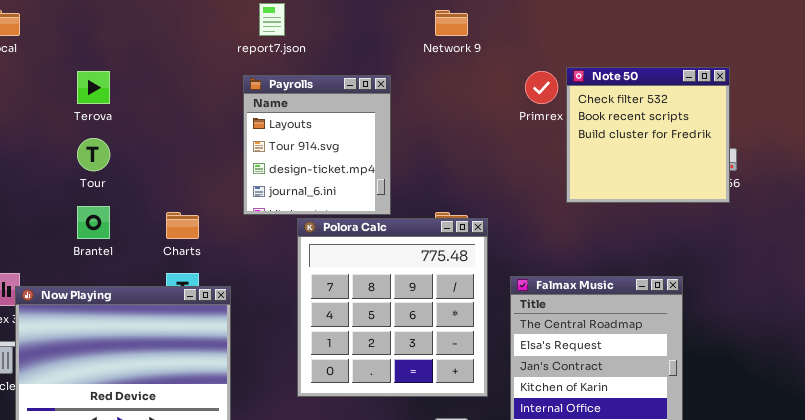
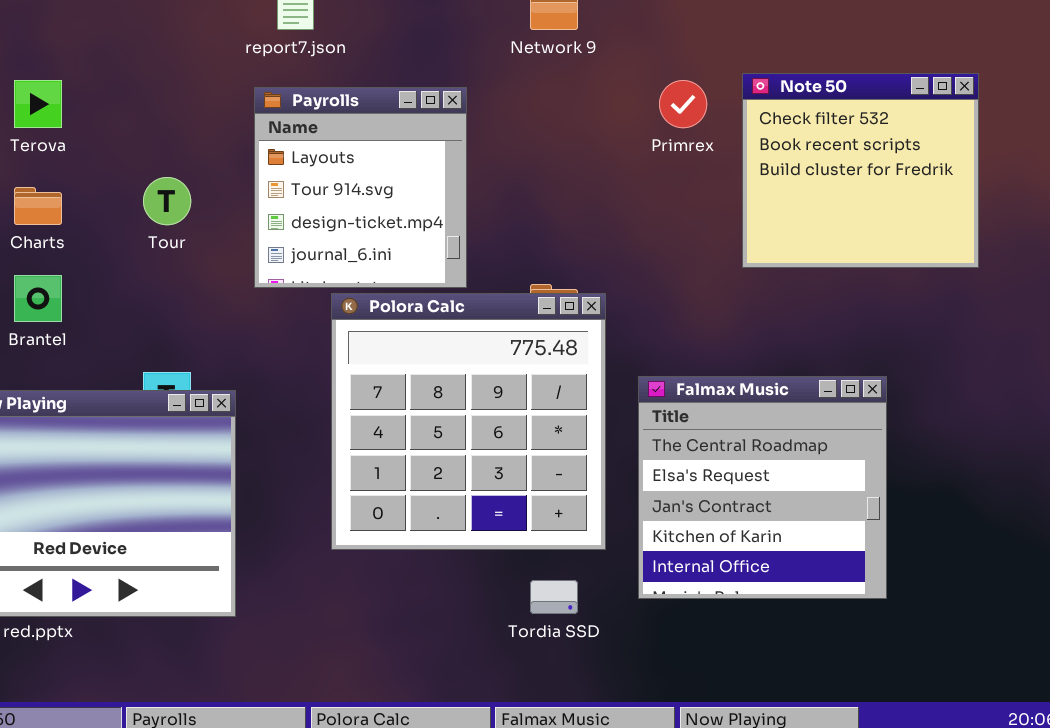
Note 50: [566,67,730,203] -> [742,73,979,268], moved
Tour: [77,138,110,171] -> [143,177,191,225], moved
Charts: [166,212,199,239] -> [14,187,62,225], moved

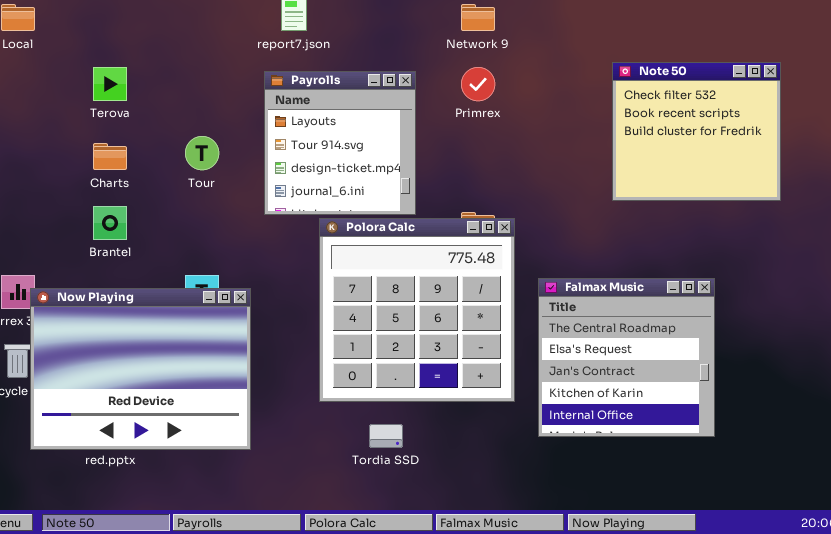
Primrex: [659,80,707,128] -> [461,67,495,101], moved
Tordia SSD: [530,580,578,614] -> [369,424,403,448], moved

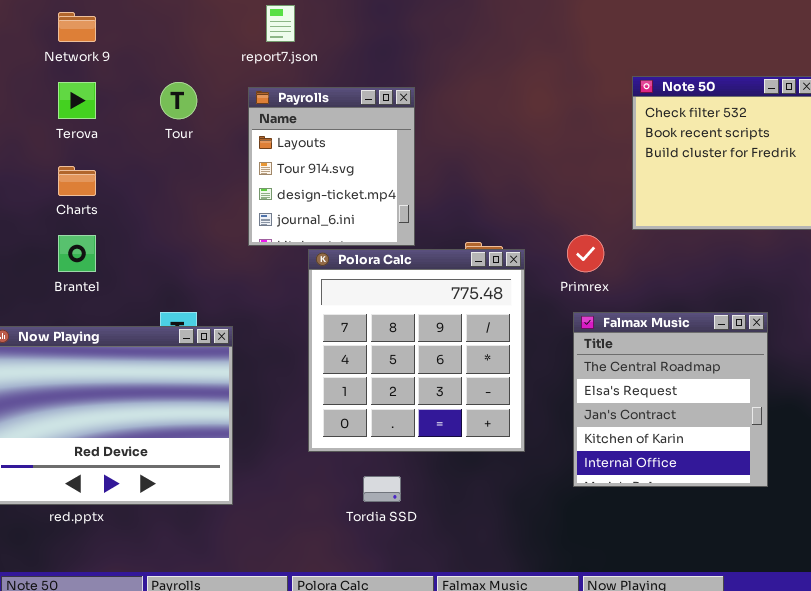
Network 9: [461,4,495,31] -> [58,12,96,42], moved
Primrex: [461,67,495,101] -> [567,235,604,272], moved
Tour: [185,136,219,170] -> [160,82,197,119], moved
Falmax Music: [538,278,715,437] -> [573,312,768,487], moved

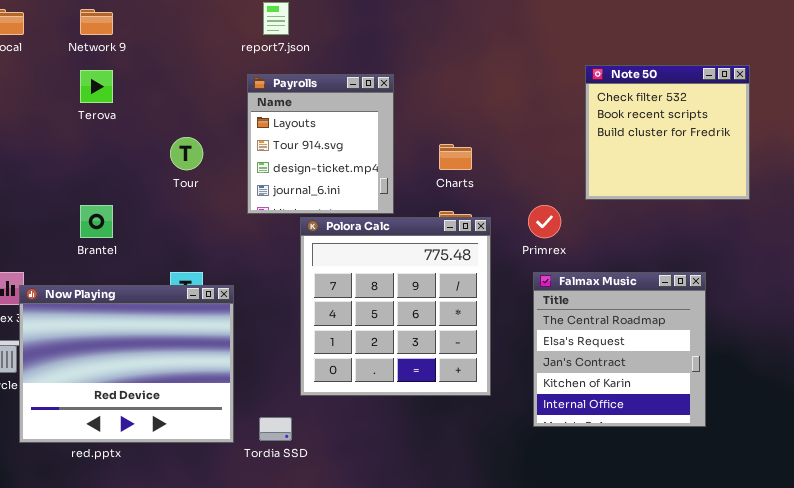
Tour: [160,82,197,119] -> [170,137,203,170], moved
Charts: [58,166,96,196] -> [439,144,472,170], moved
Tordia SSD: [363,476,401,502] -> [259,417,292,441], moved

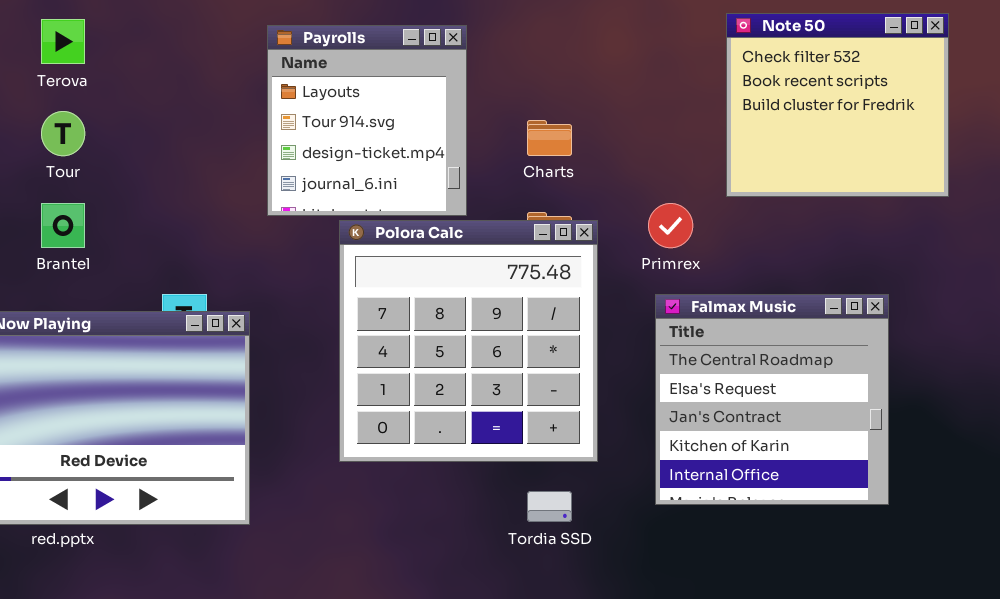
Tour: [170,137,203,170] -> [41,111,85,156], moved
Tordia SSD: [259,417,292,441] -> [527,491,572,522], moved

